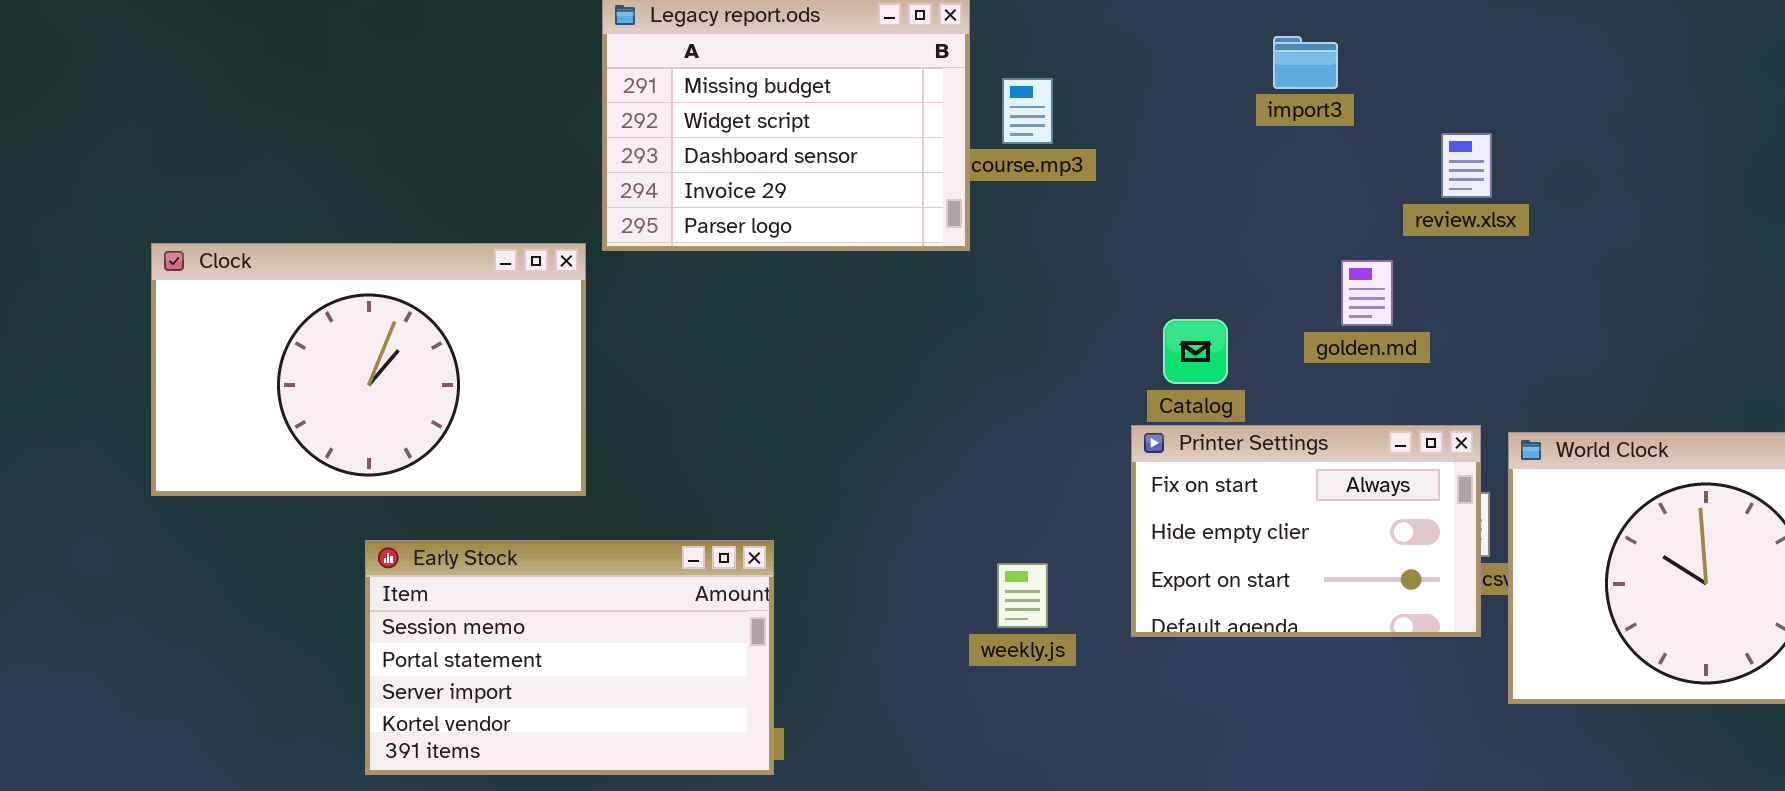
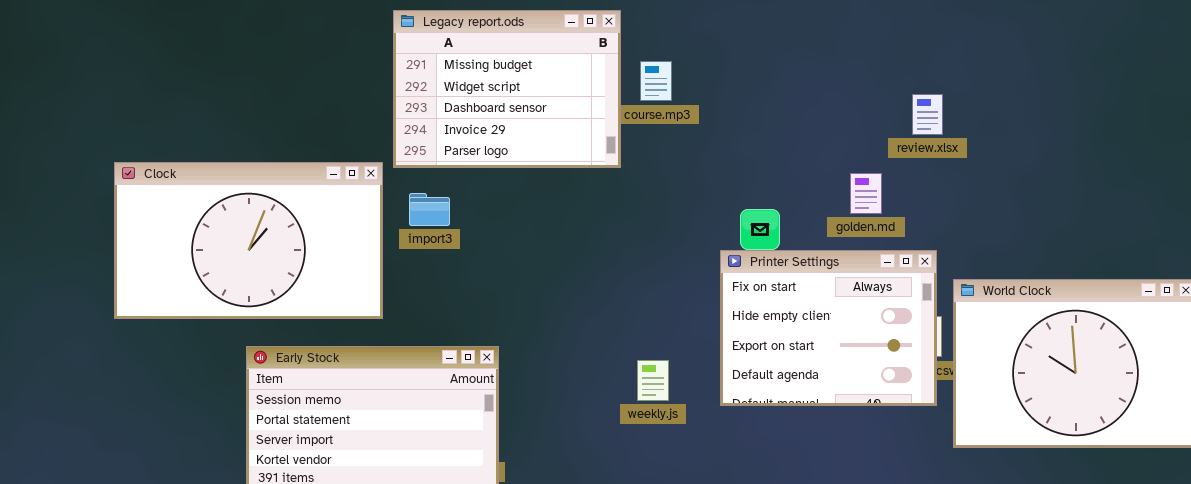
import3: [1273,36,1338,89] -> [409,193,450,226], moved
Printer Settings: [1131,425,1481,637] -> [720,250,937,406], resized

